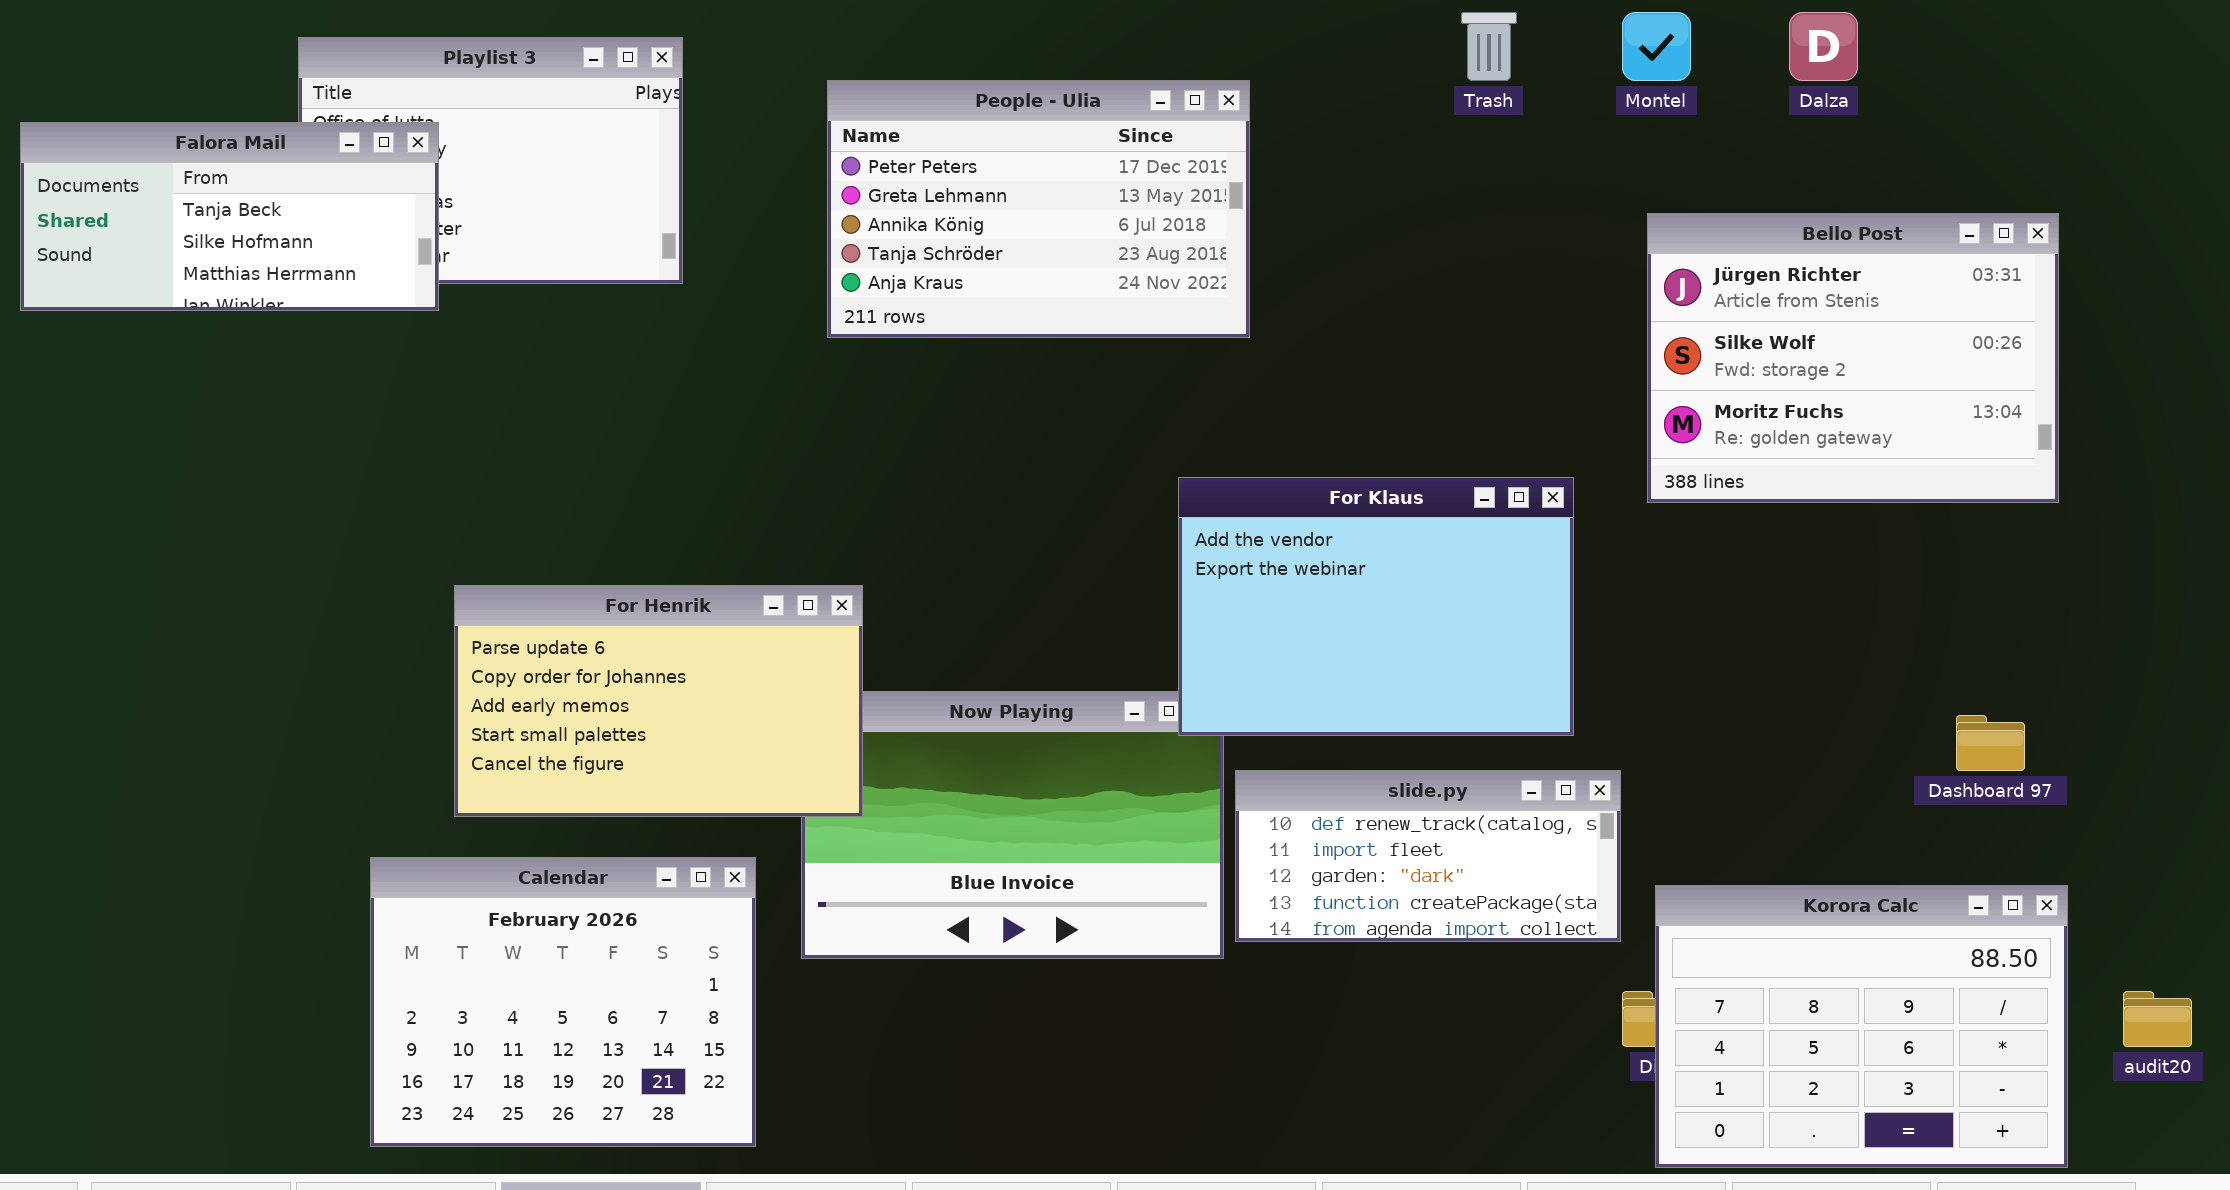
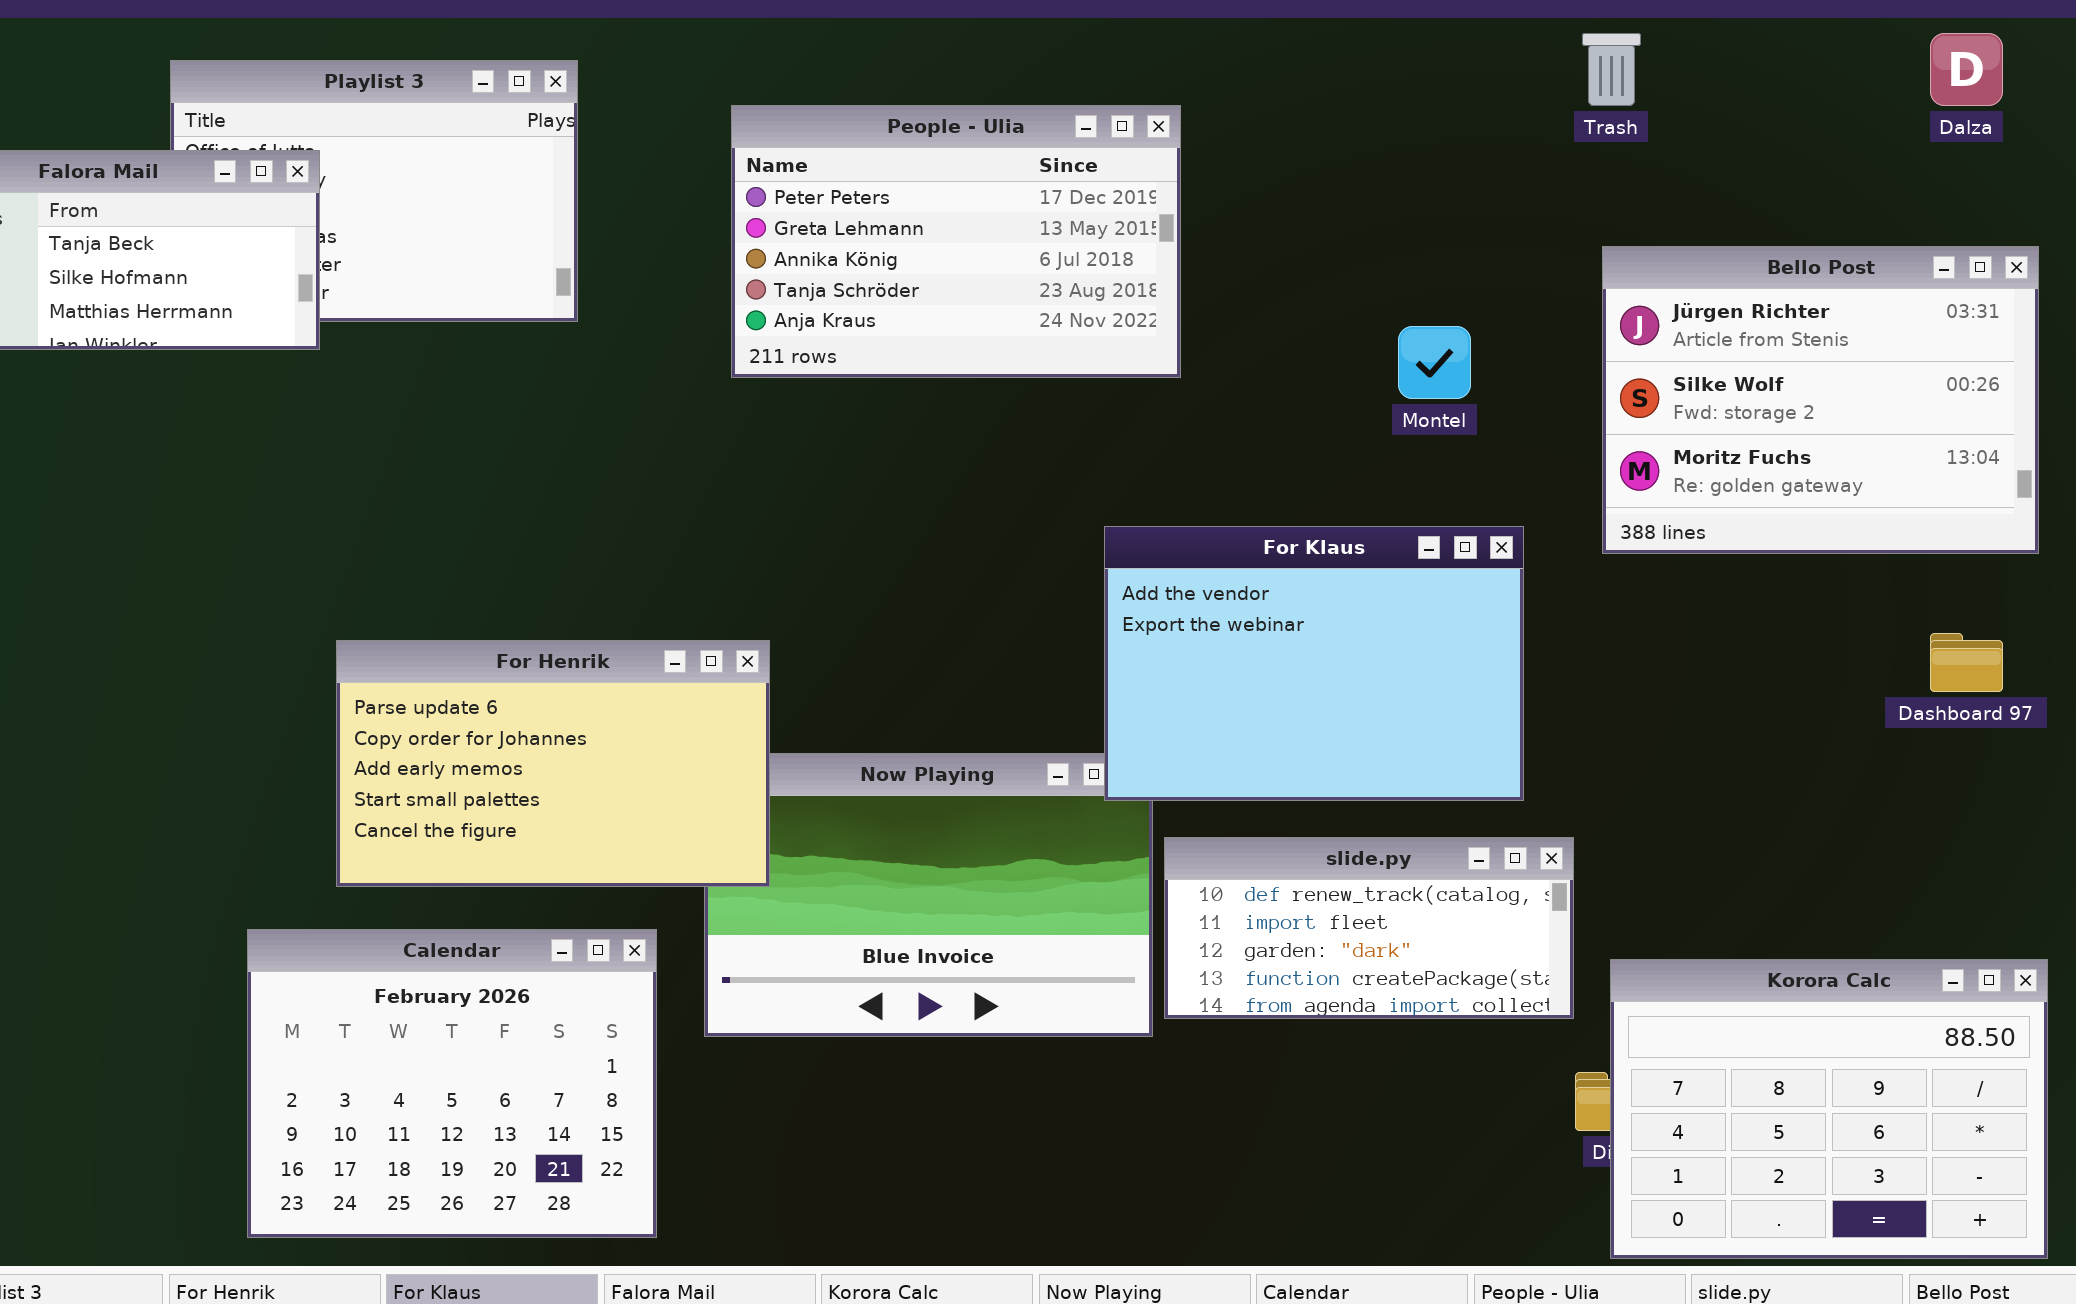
Trash: [1461,12,1517,81] -> [1582,33,1641,106], moved
Montel: [1622,12,1691,81] -> [1398,326,1471,399], moved
Dalza: [1789,12,1858,81] -> [1930,33,2003,106], moved
Dashboard 97: [1956,715,2025,771] -> [1930,633,2003,692], moved

